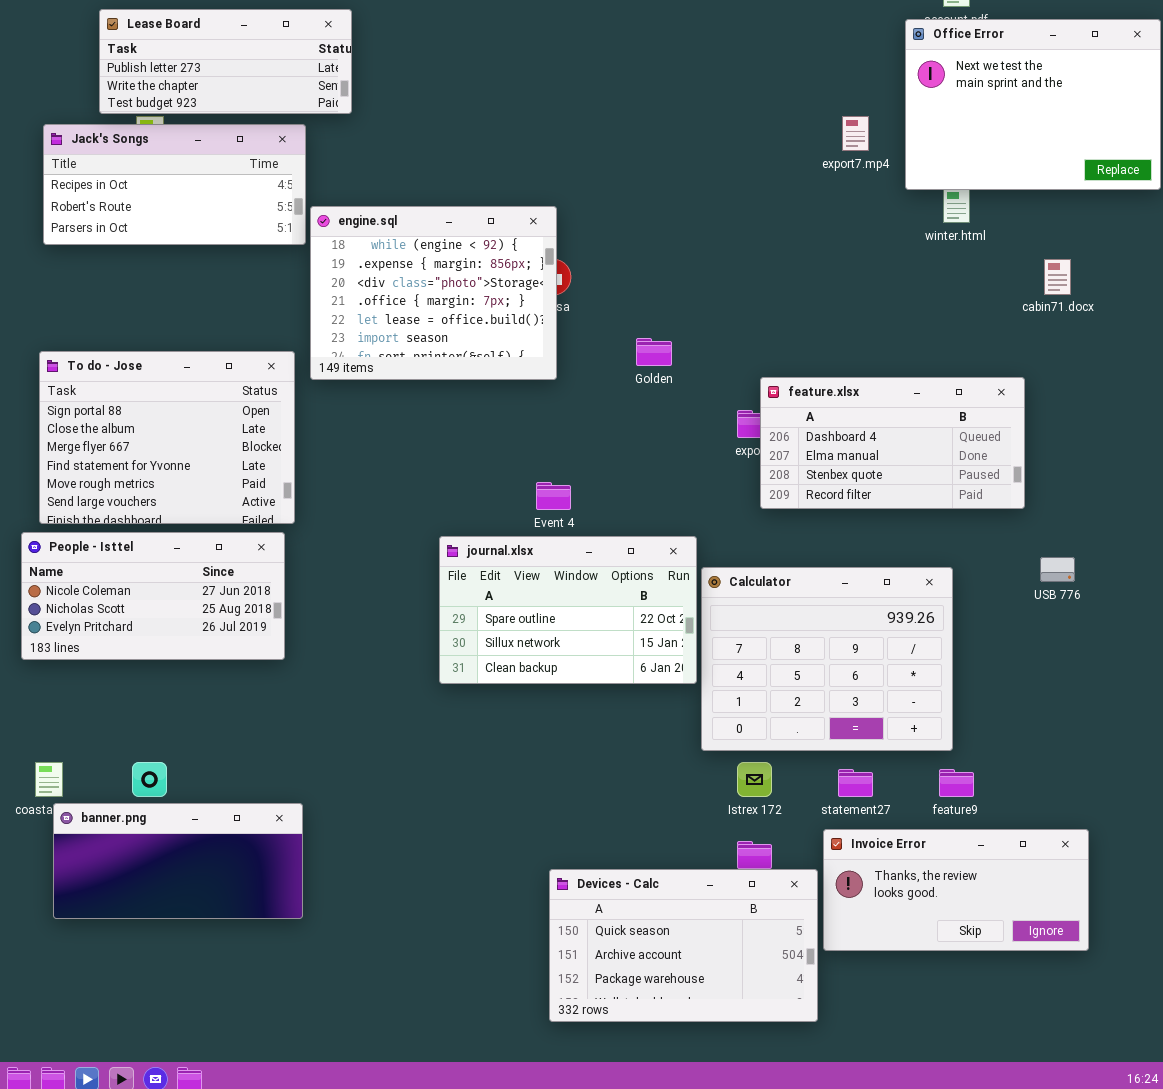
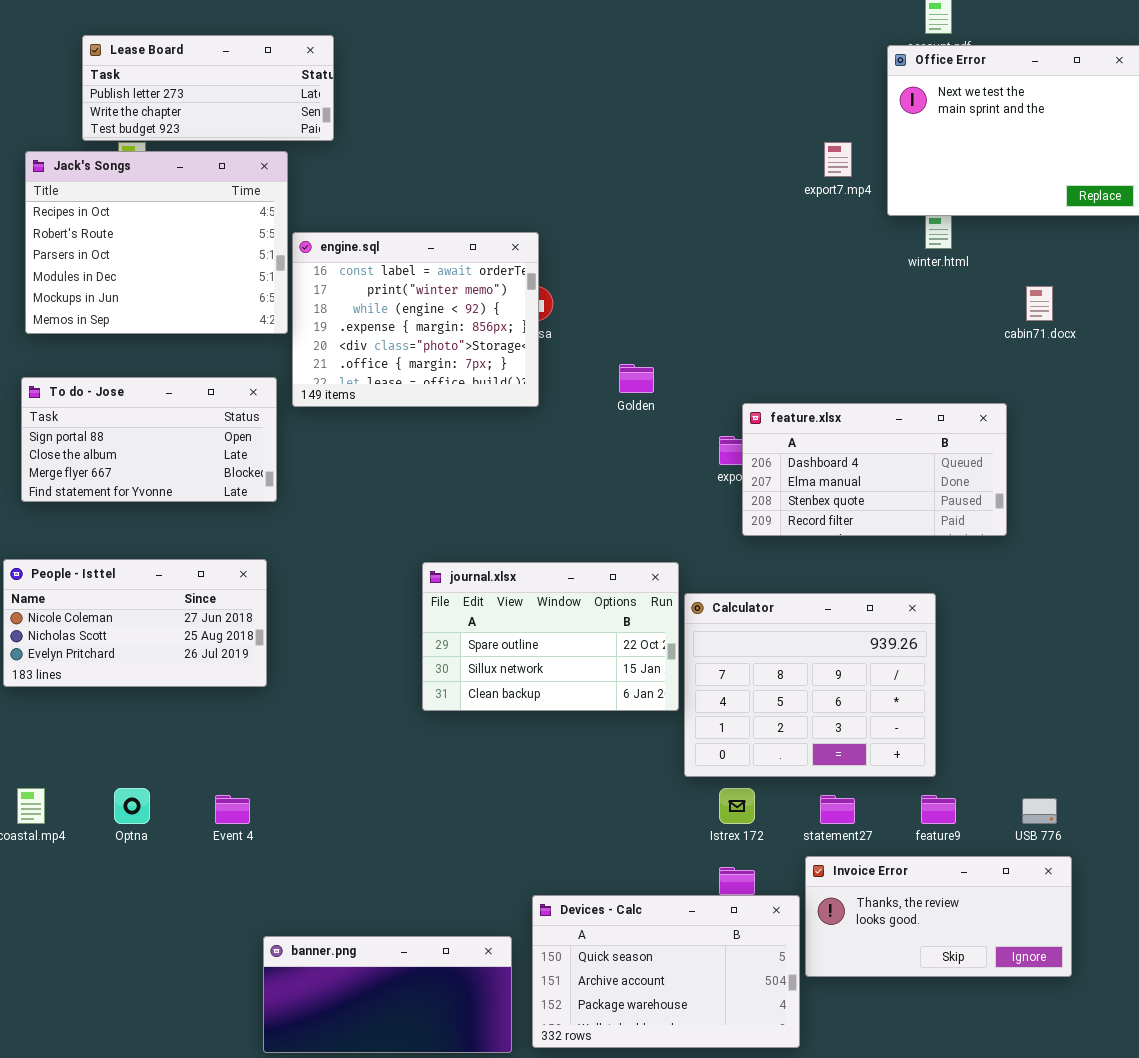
Jack's Songs: [43,124,306,245] -> [25,151,288,334], resized
engine.sql: [310,206,557,380] -> [292,232,539,407], scrolled up 2 rows
To do - Jose: [39,351,295,524] -> [21,377,277,502], resized
Event 4: [536,482,571,510] -> [215,795,250,824], moved
USB 776: [1040,557,1075,582] -> [1022,798,1057,824], moved
banner.png: [53,803,303,919] -> [263,936,512,1053], moved

